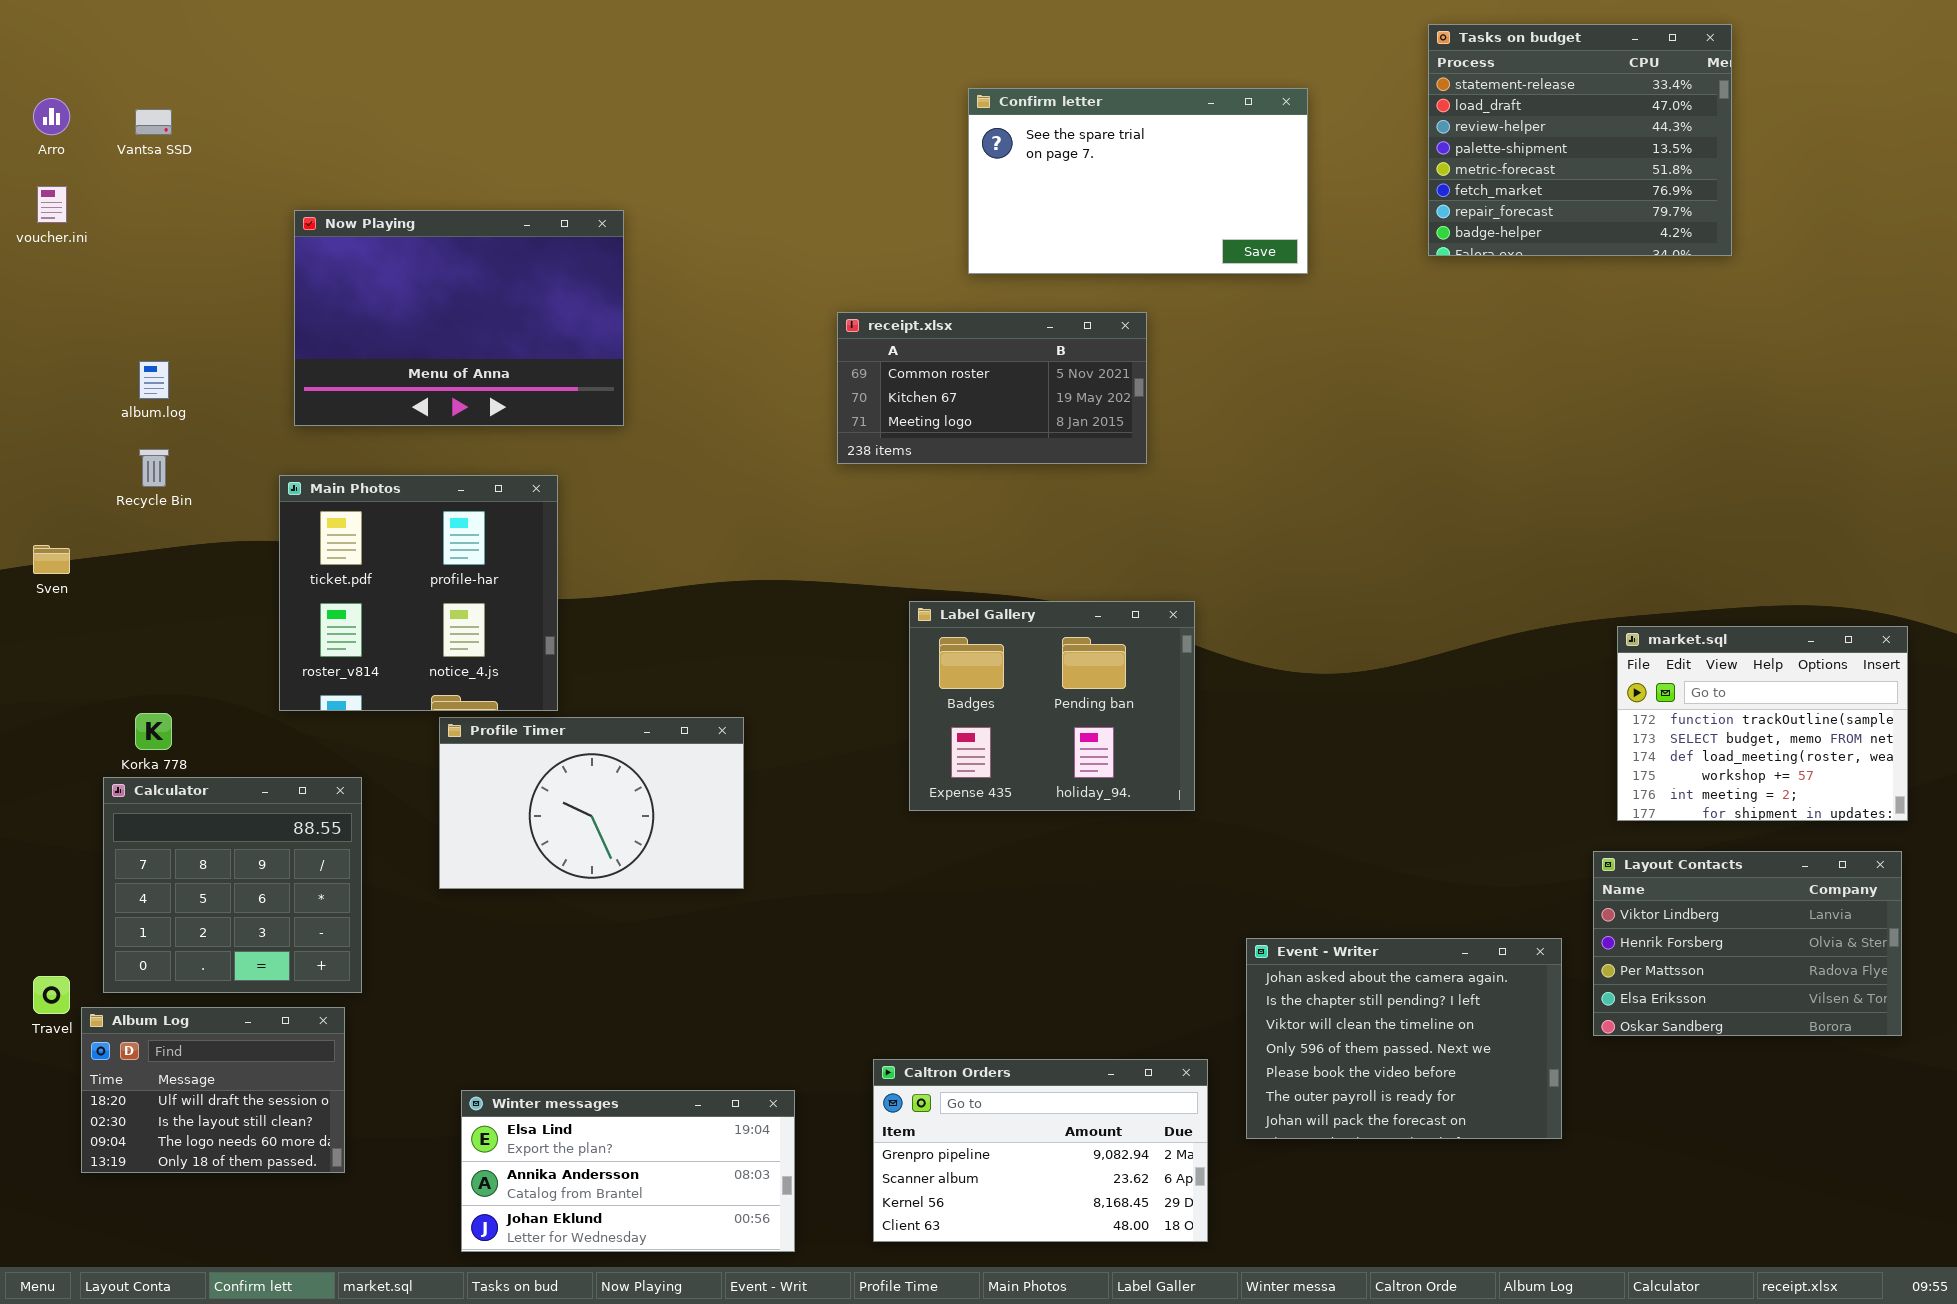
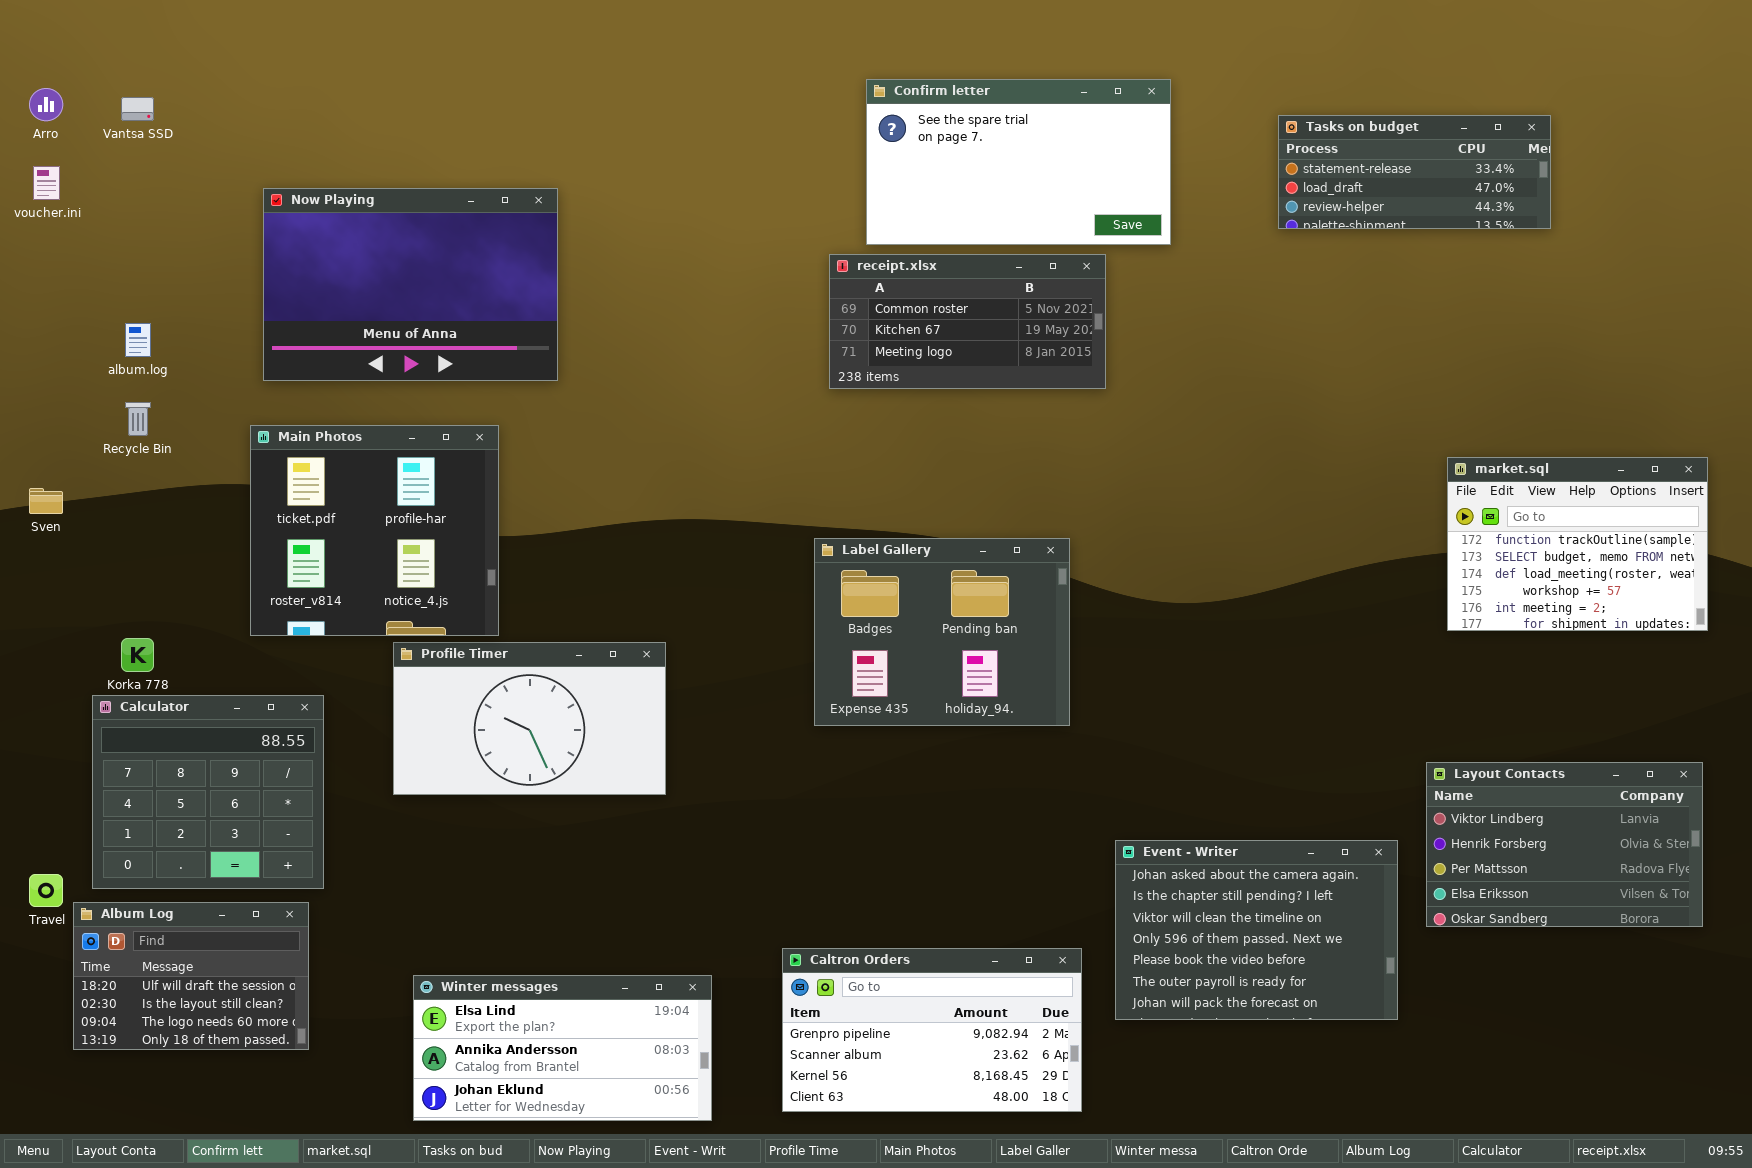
Tasks on budget: [1428,24,1732,256] -> [1278,115,1551,229], resized
receipt.xlsx: [837,312,1147,464] -> [829,254,1106,389], moved
market.sql: [1617,626,1908,821] -> [1447,457,1708,631], moved

